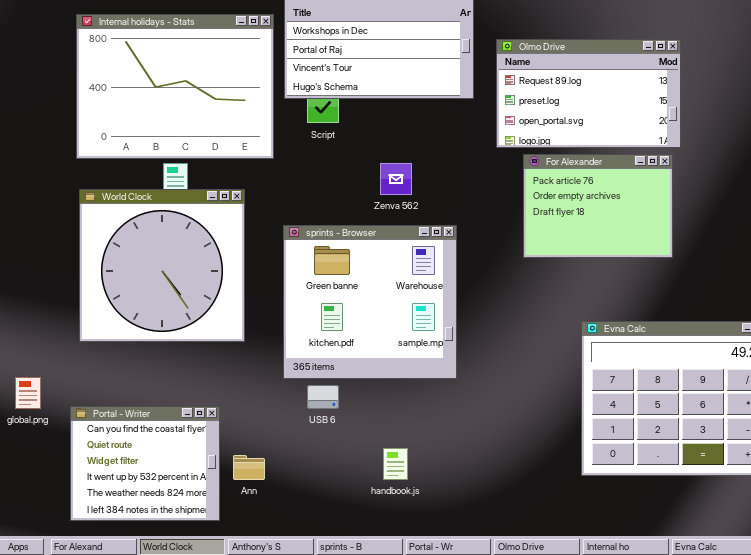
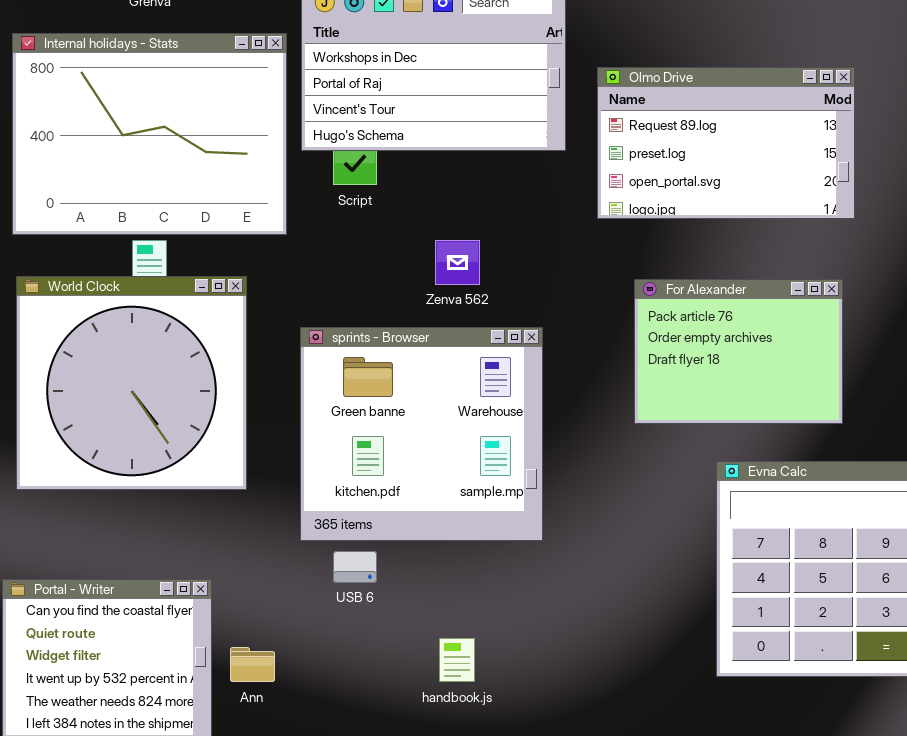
For Alexander: [523,154,673,258] -> [634,279,843,424], moved

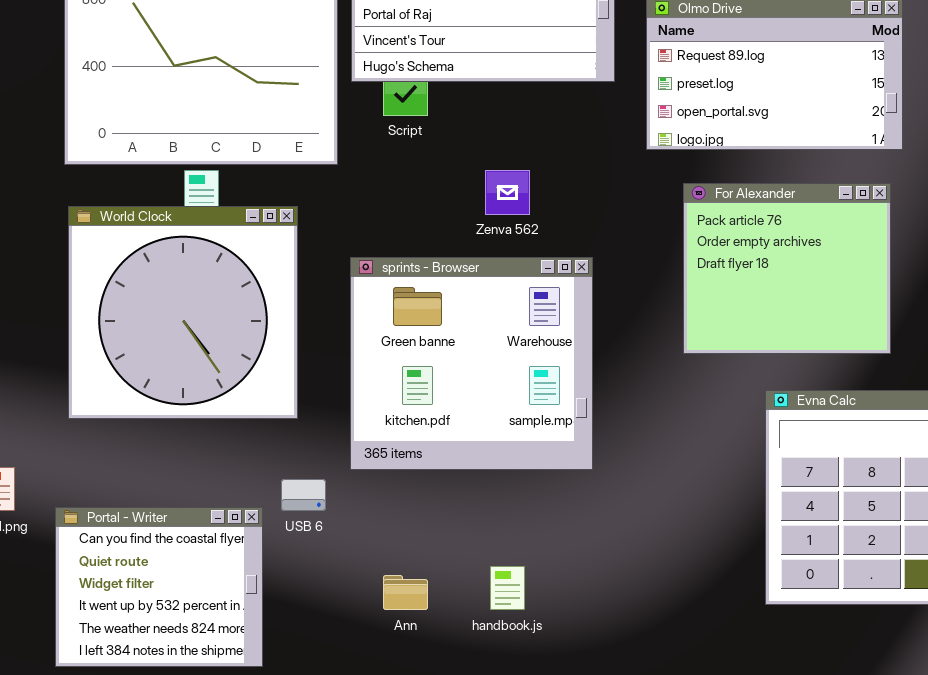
For Alexander: [634,279,843,424] -> [683,183,891,354], resized
USB 6: [333,551,377,583] -> [281,479,326,511], moved
Ann: [230,647,275,682] -> [383,575,428,610], moved

